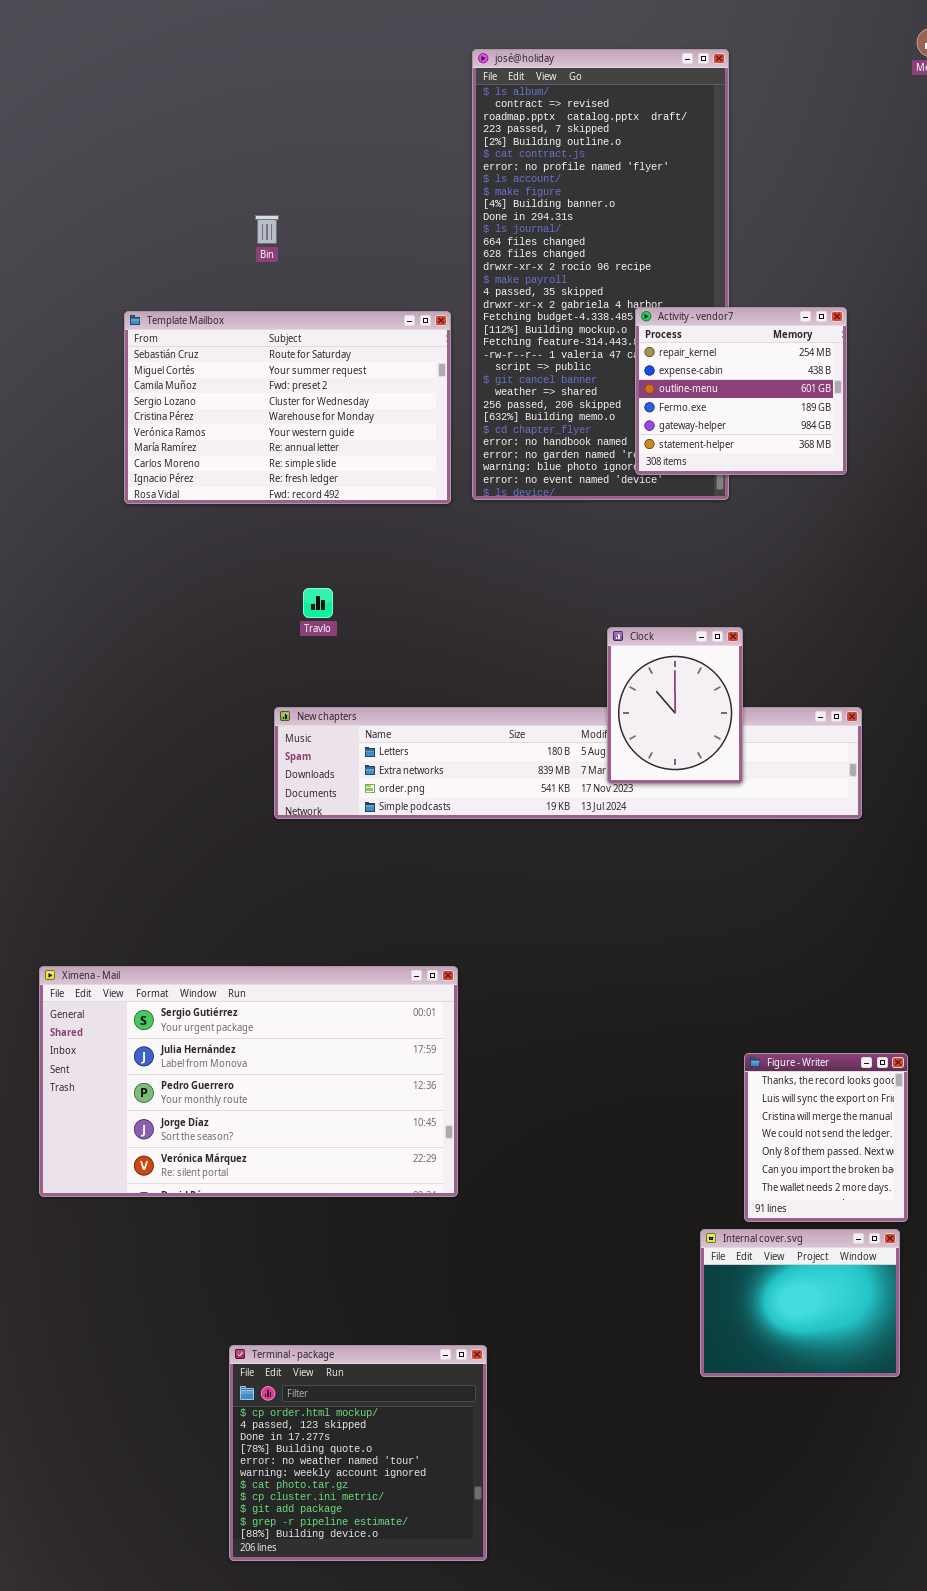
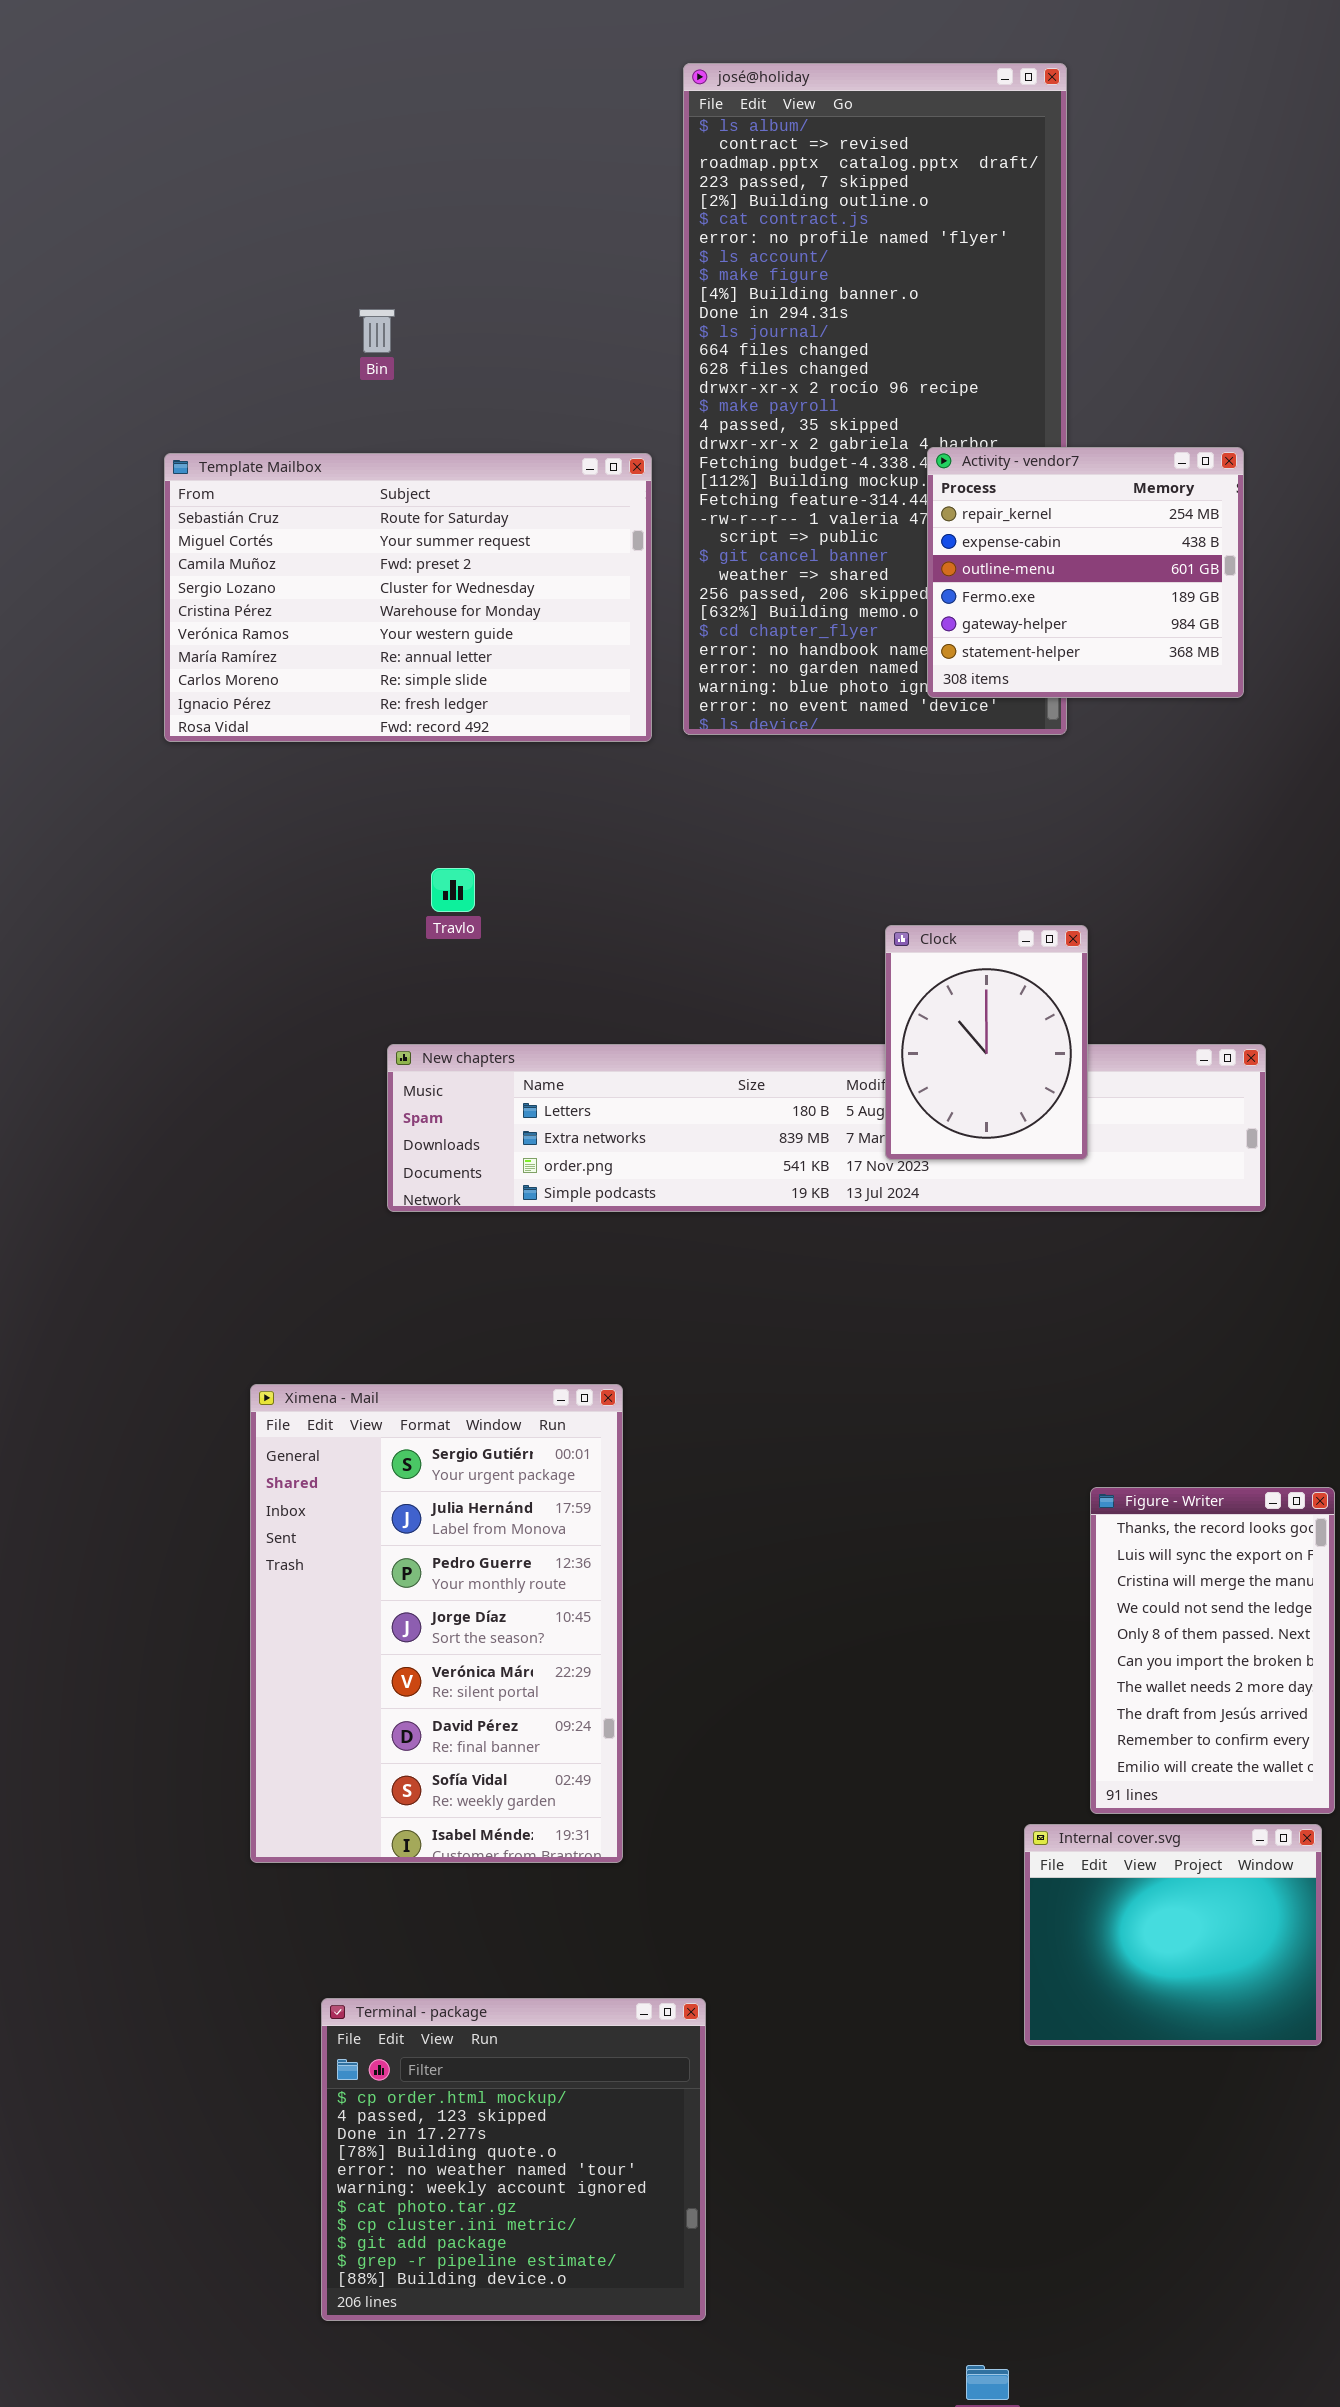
Ximena - Mail: [39,966,458,1197] -> [250,1384,623,1863], moved, resized
Figure - Writer: [744,1053,908,1222] -> [1090,1487,1335,1814], resized

